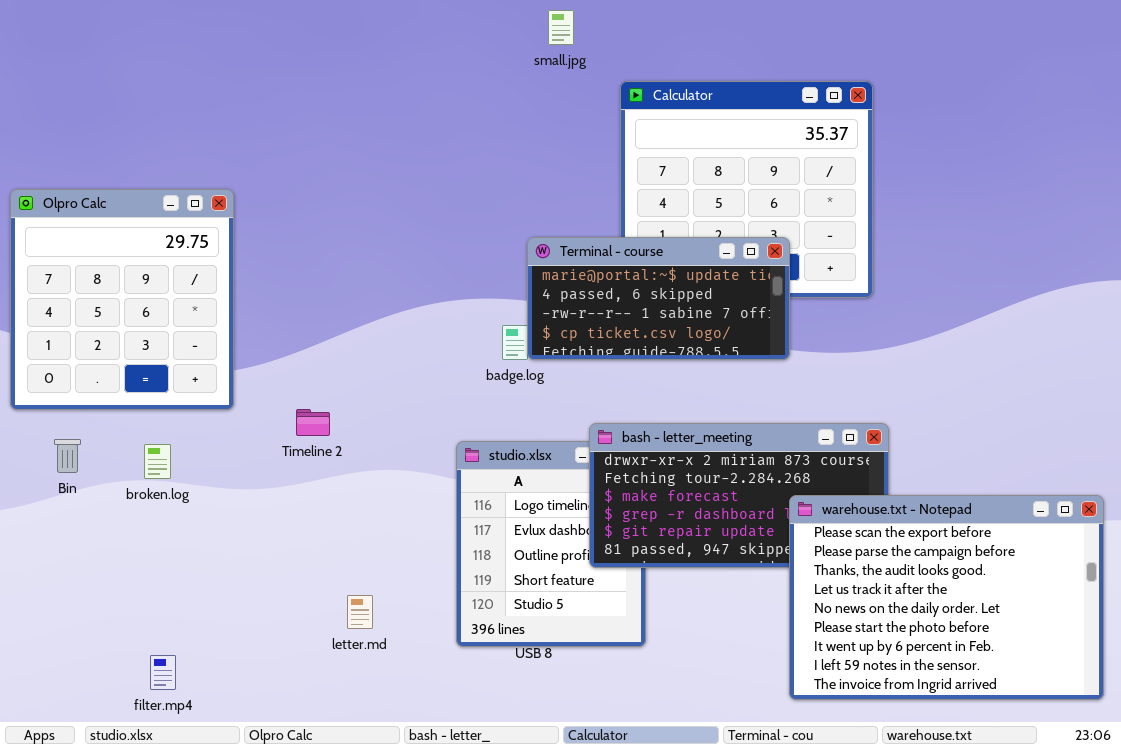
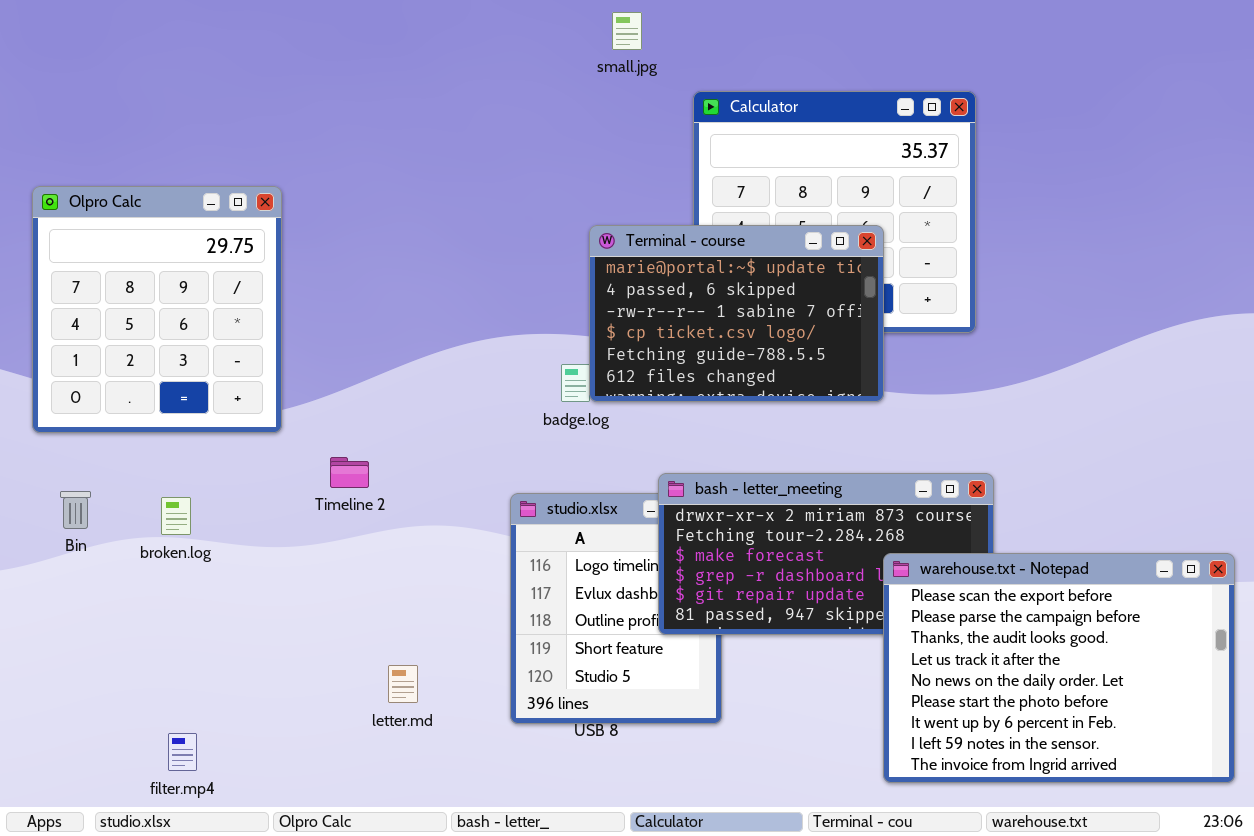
Olpro Calc: [10,189,234,410] -> [32,186,282,433], moved
Terminal - course: [527,237,790,360] -> [589,225,884,402], resized

